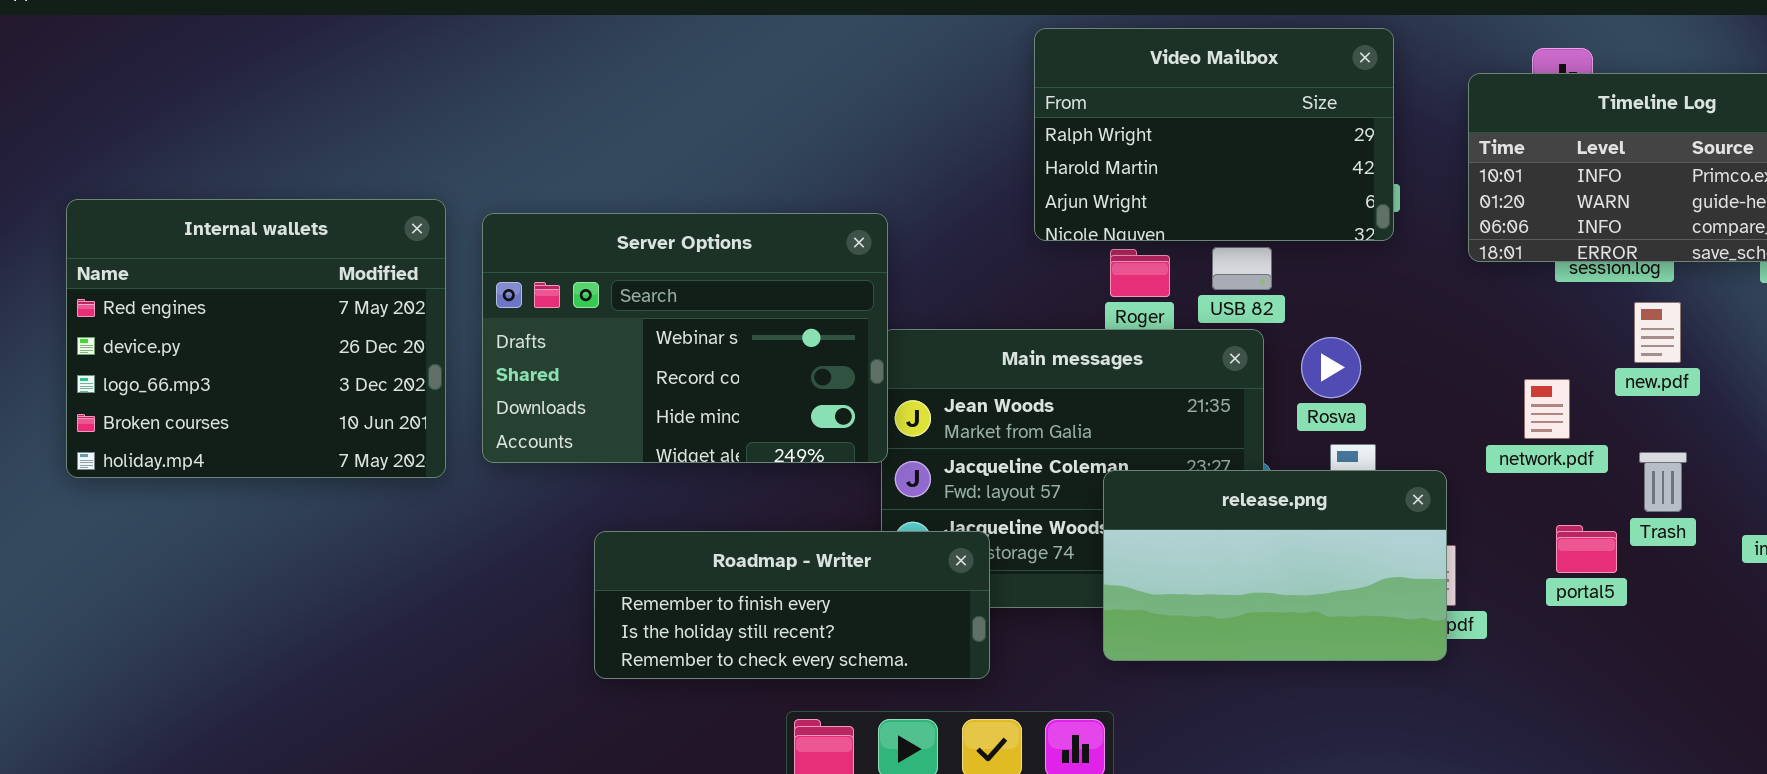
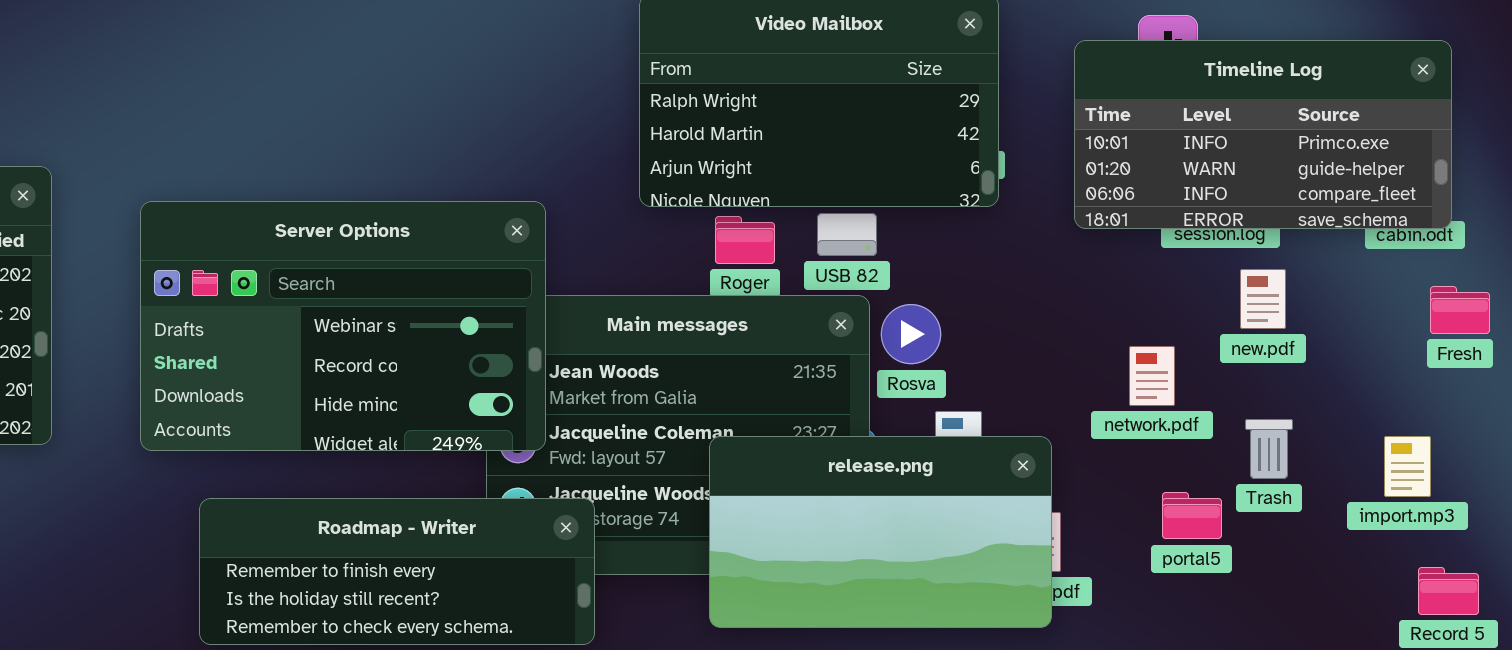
Server Options: [482,213,888,463] -> [140,201,546,451], moved
Rosva: [1301,337,1361,398] -> [881,304,941,364], moved

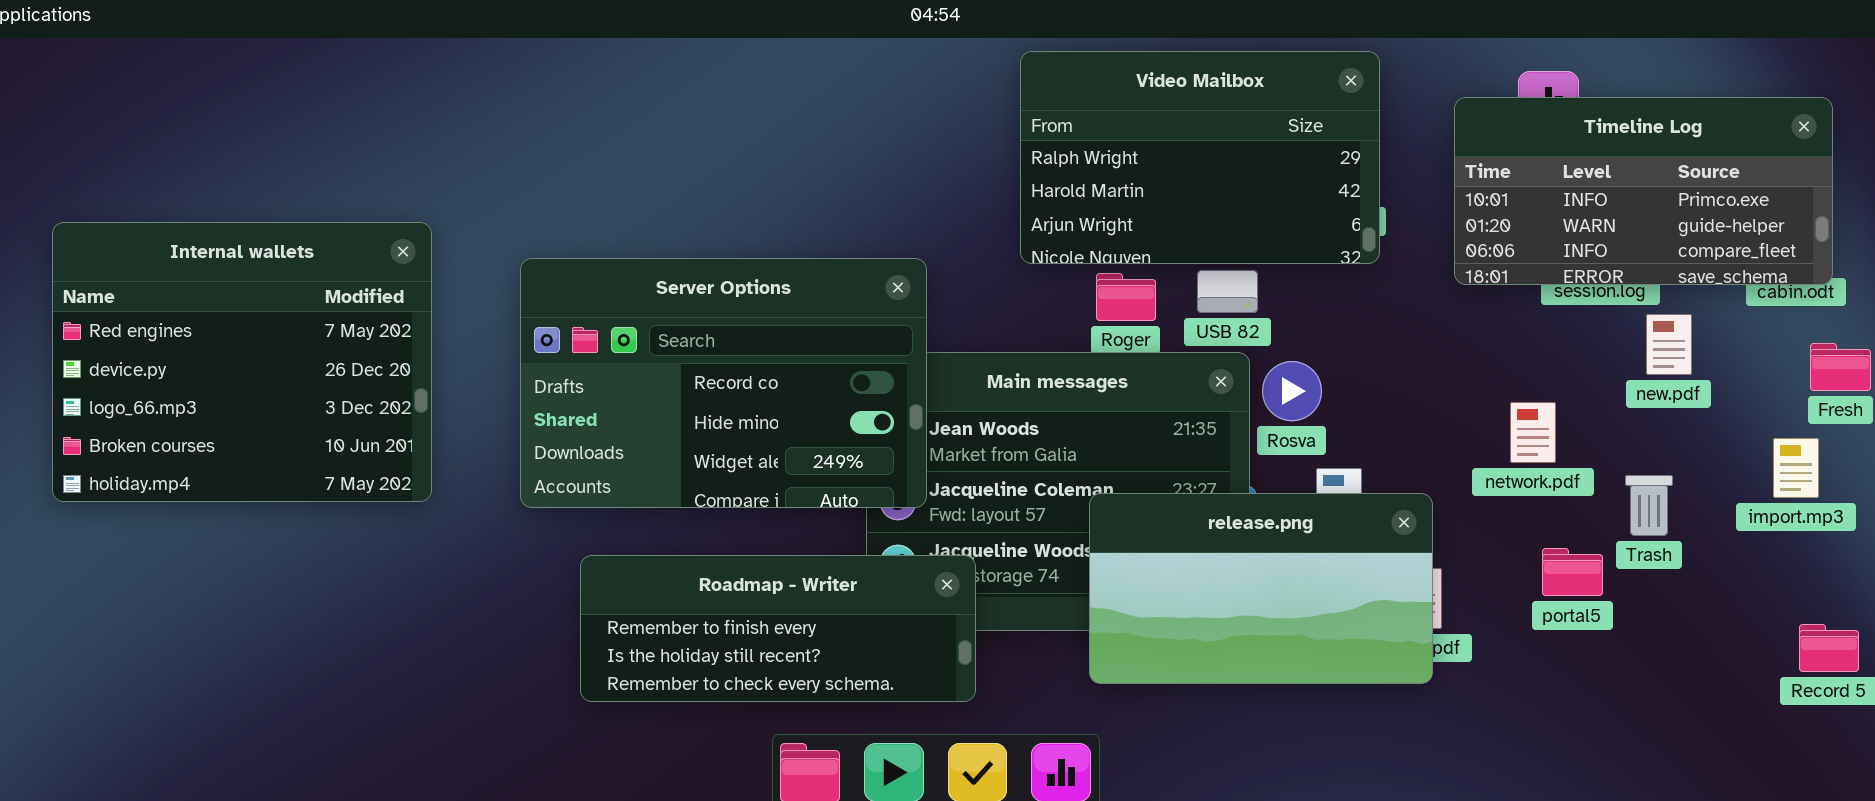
Server Options: [140,201,546,451] -> [520,258,927,508], scrolled down 1 row
new.pdf: [1240,269,1286,329] -> [1646,314,1692,375], moved
import.mp3: [1384,436,1431,497] -> [1773,438,1819,498], moved

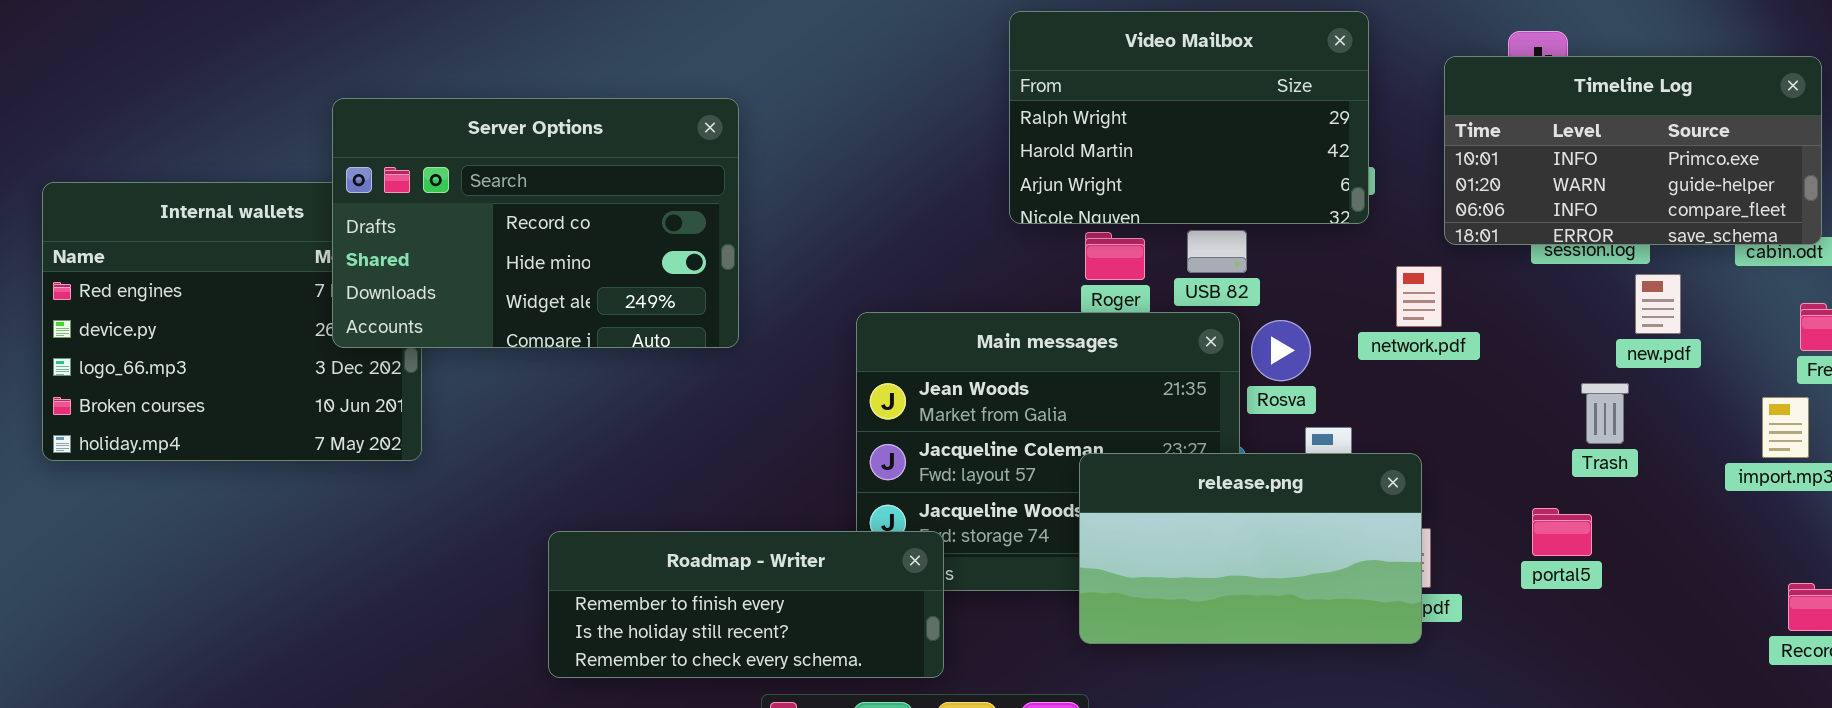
Server Options: [520,258,927,508] -> [332,98,739,348], moved
network.pdf: [1510,402,1556,463] -> [1396,266,1442,327], moved
Trash: [1625,475,1673,536] -> [1581,383,1629,444], moved
Roadmap - Writer: [580,555,976,702] -> [548,531,944,678], moved

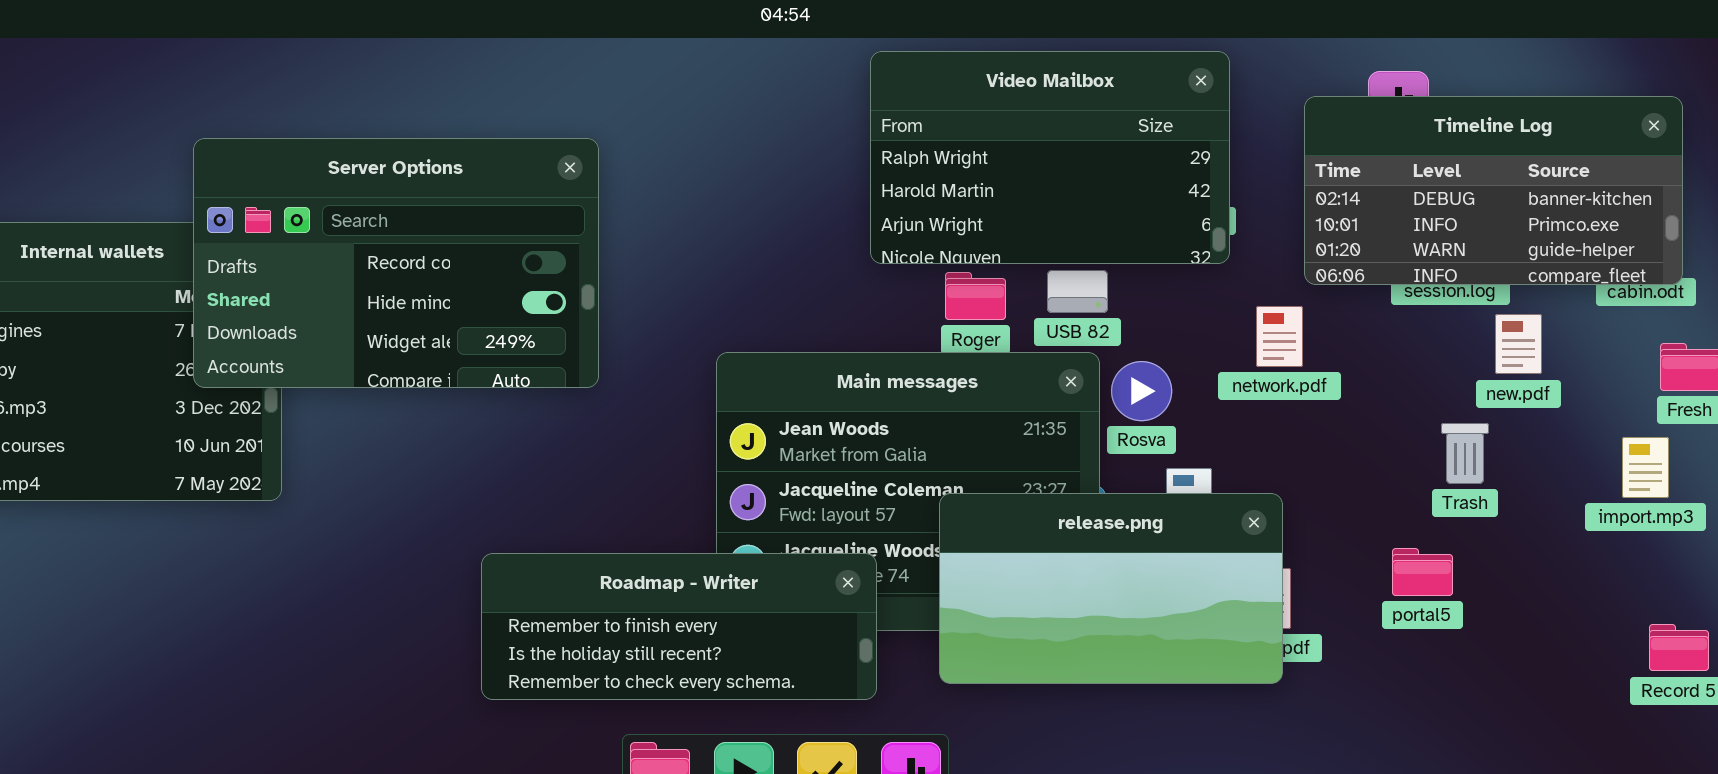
Timeline Log: [1444,56,1822,245] -> [1304,96,1683,285], scrolled up 1 row
Roadmap - Writer: [548,531,944,678] -> [481,553,877,700], moved

